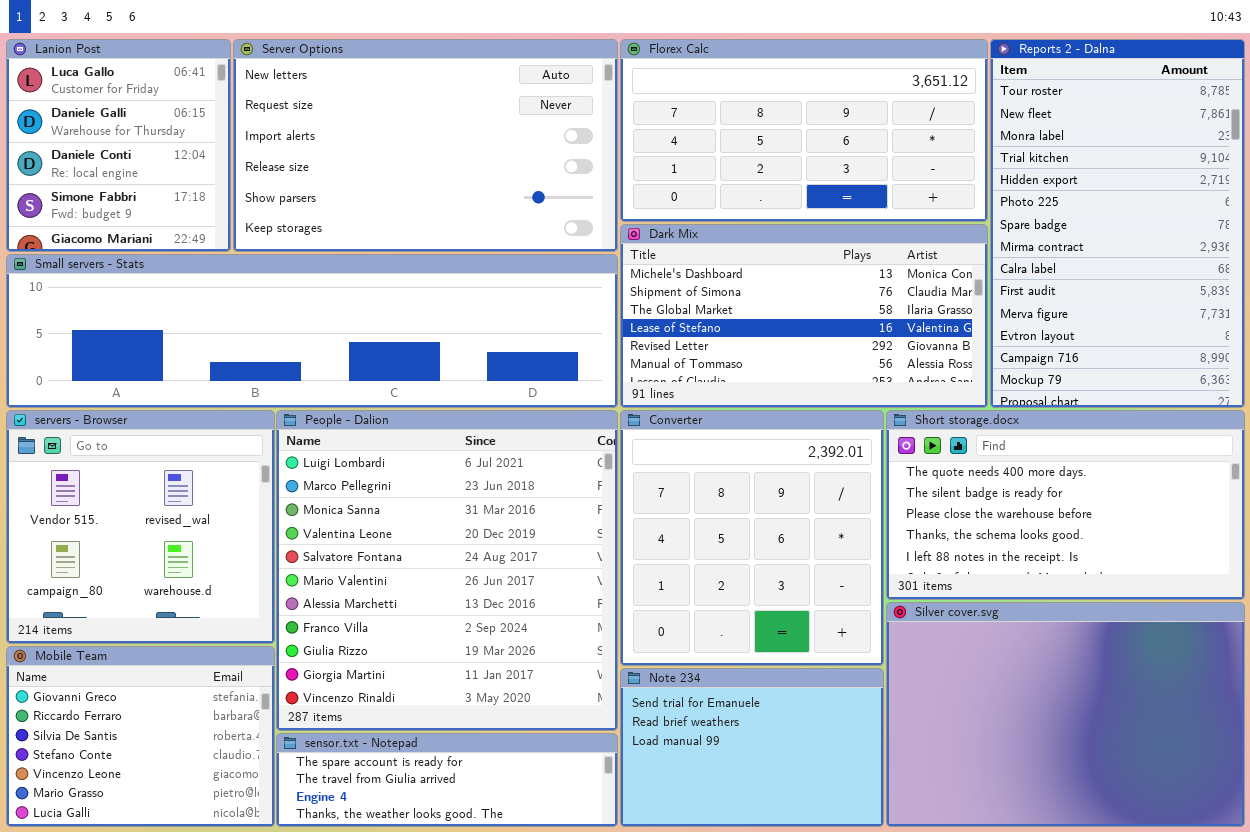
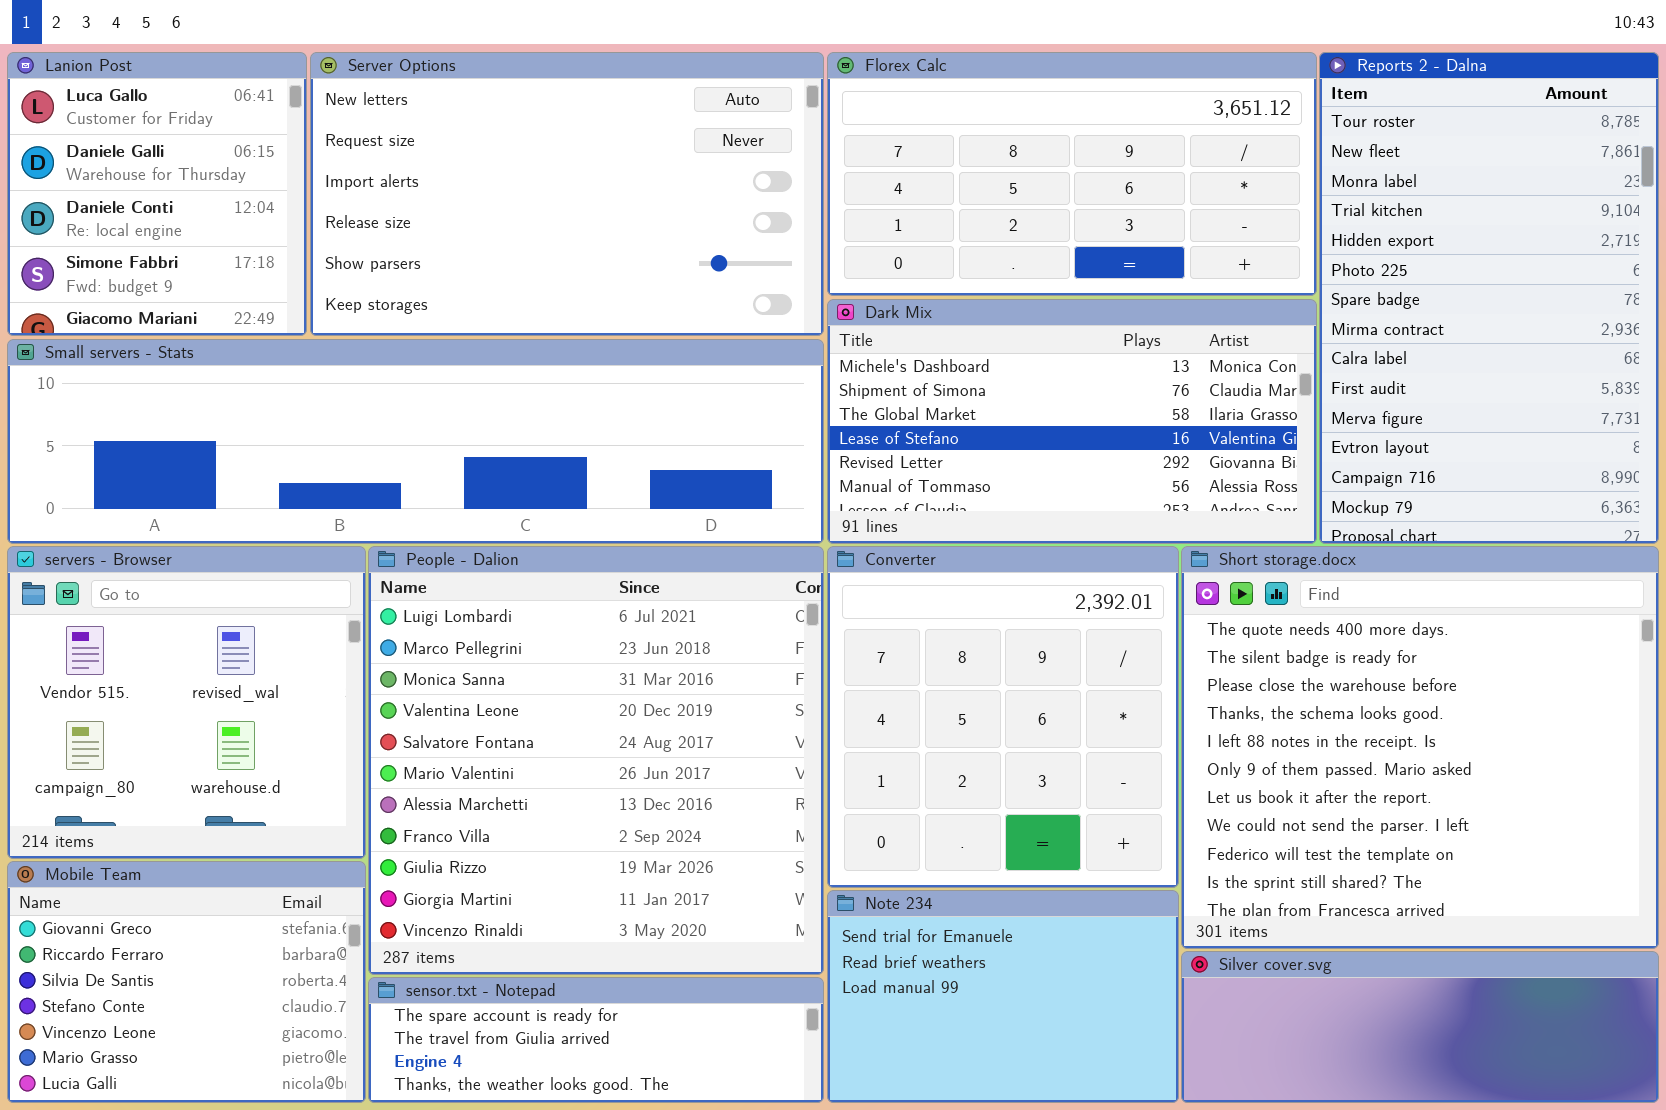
Short storage.docx: [886,410,1245,600] -> [1181,546,1659,949], resized
Silver cover.svg: [886,602,1245,827] -> [1181,951,1659,1103], resized

